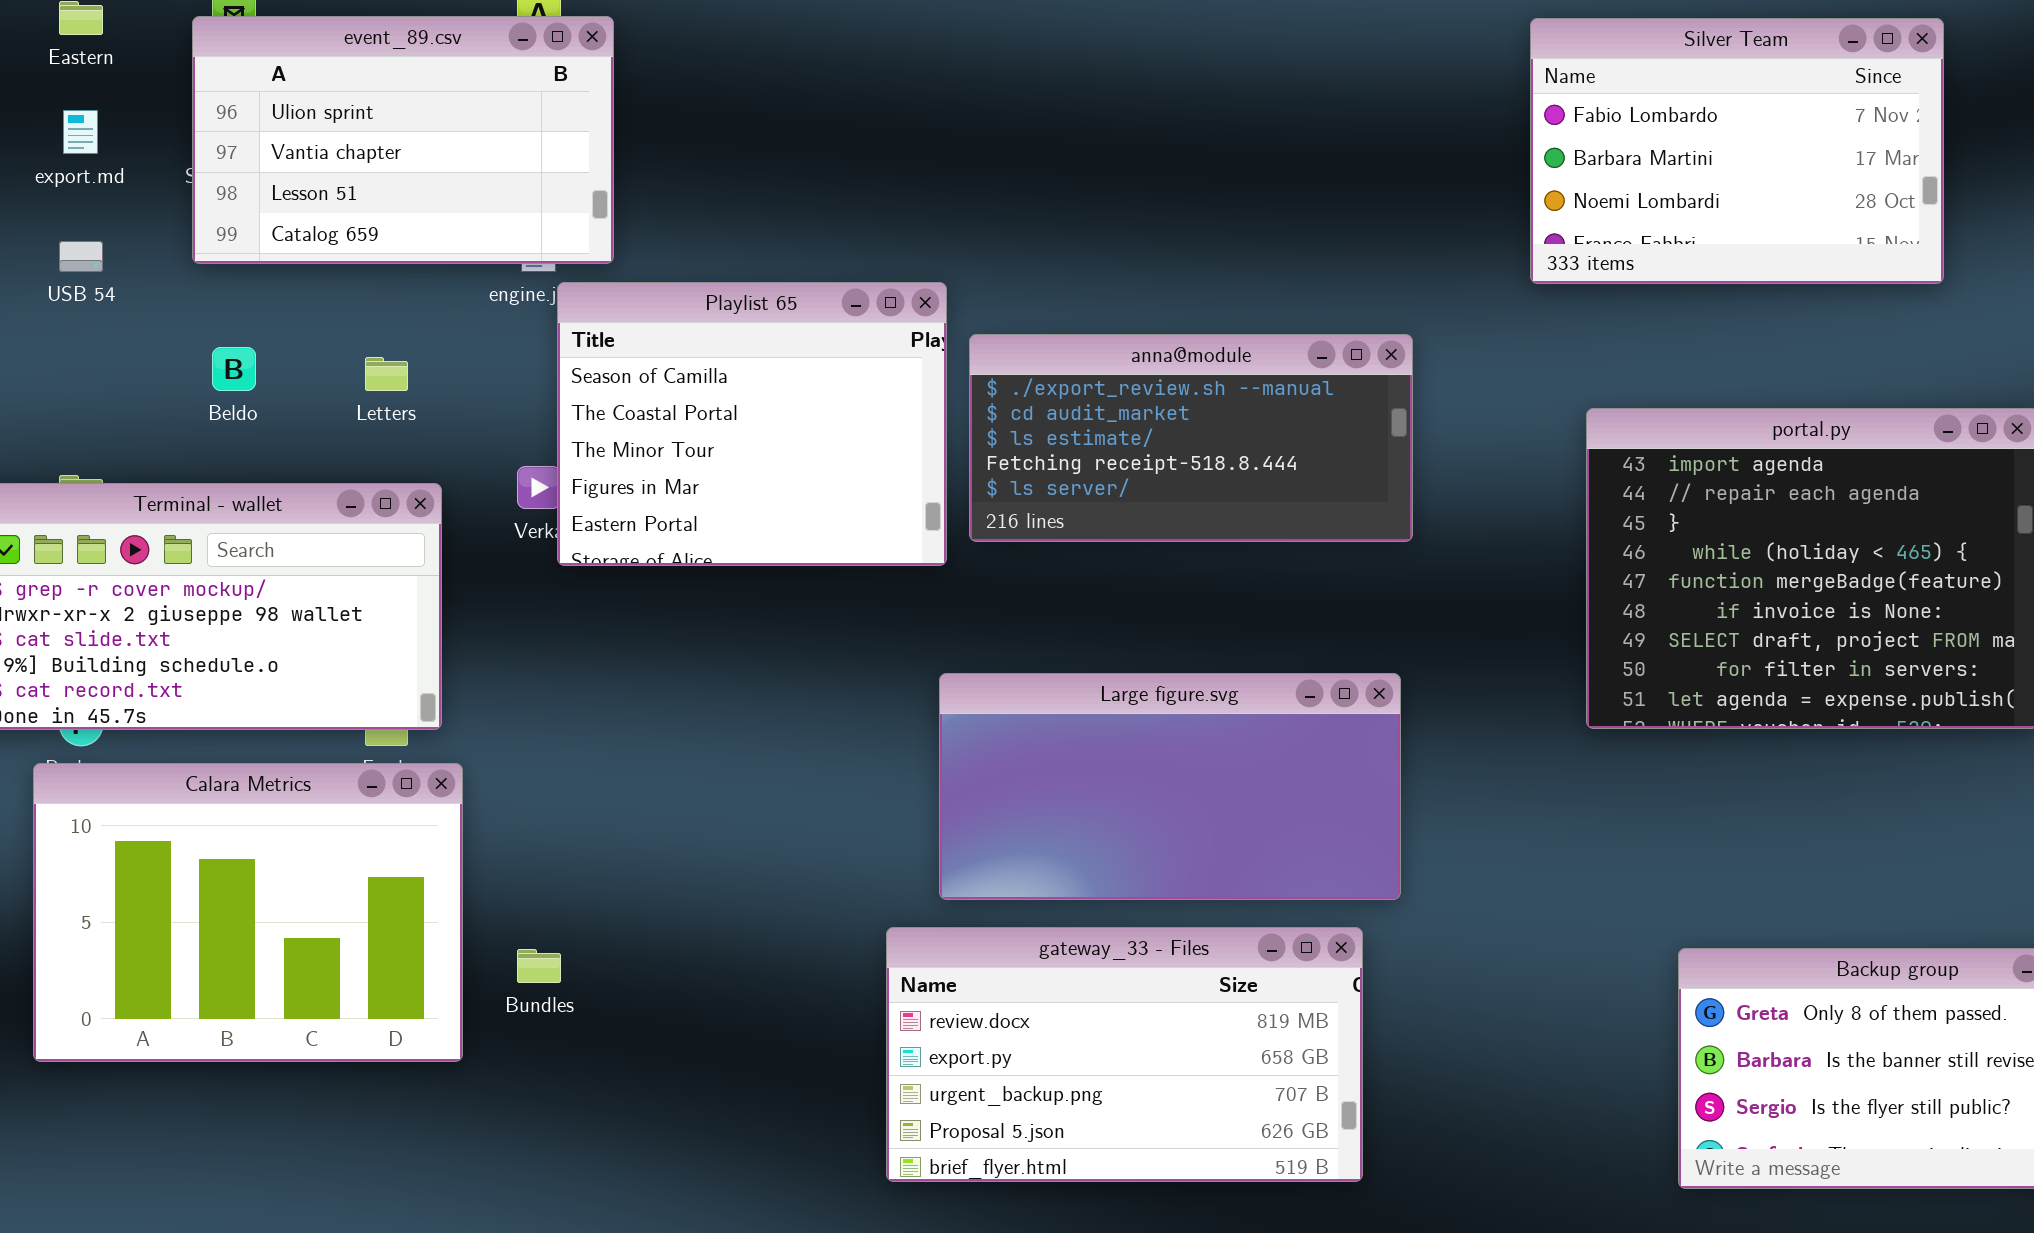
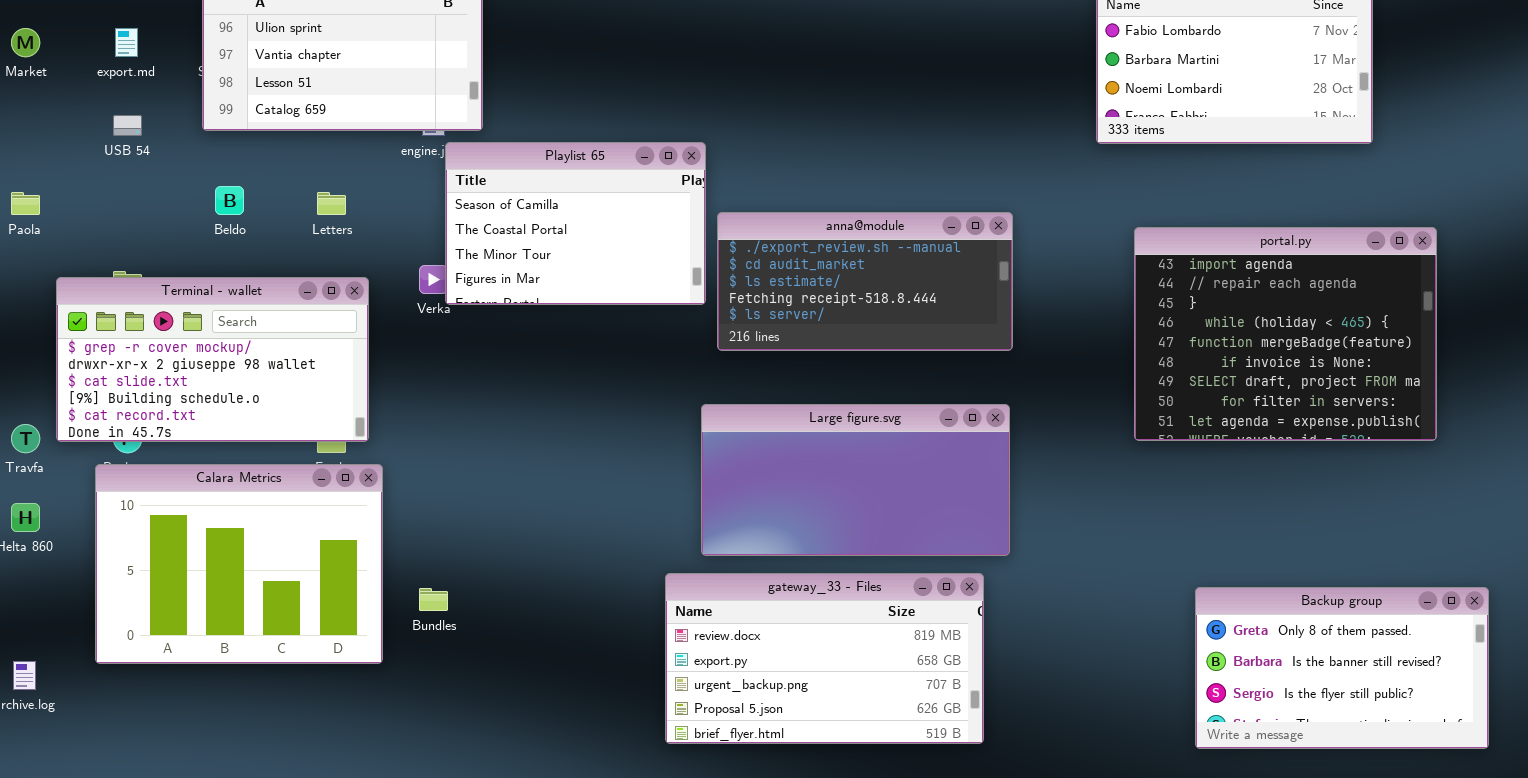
Playlist 65: [557,282,947,566] -> [445,142,706,305], resized
anna@module: [969,334,1413,542] -> [717,212,1013,351], moved

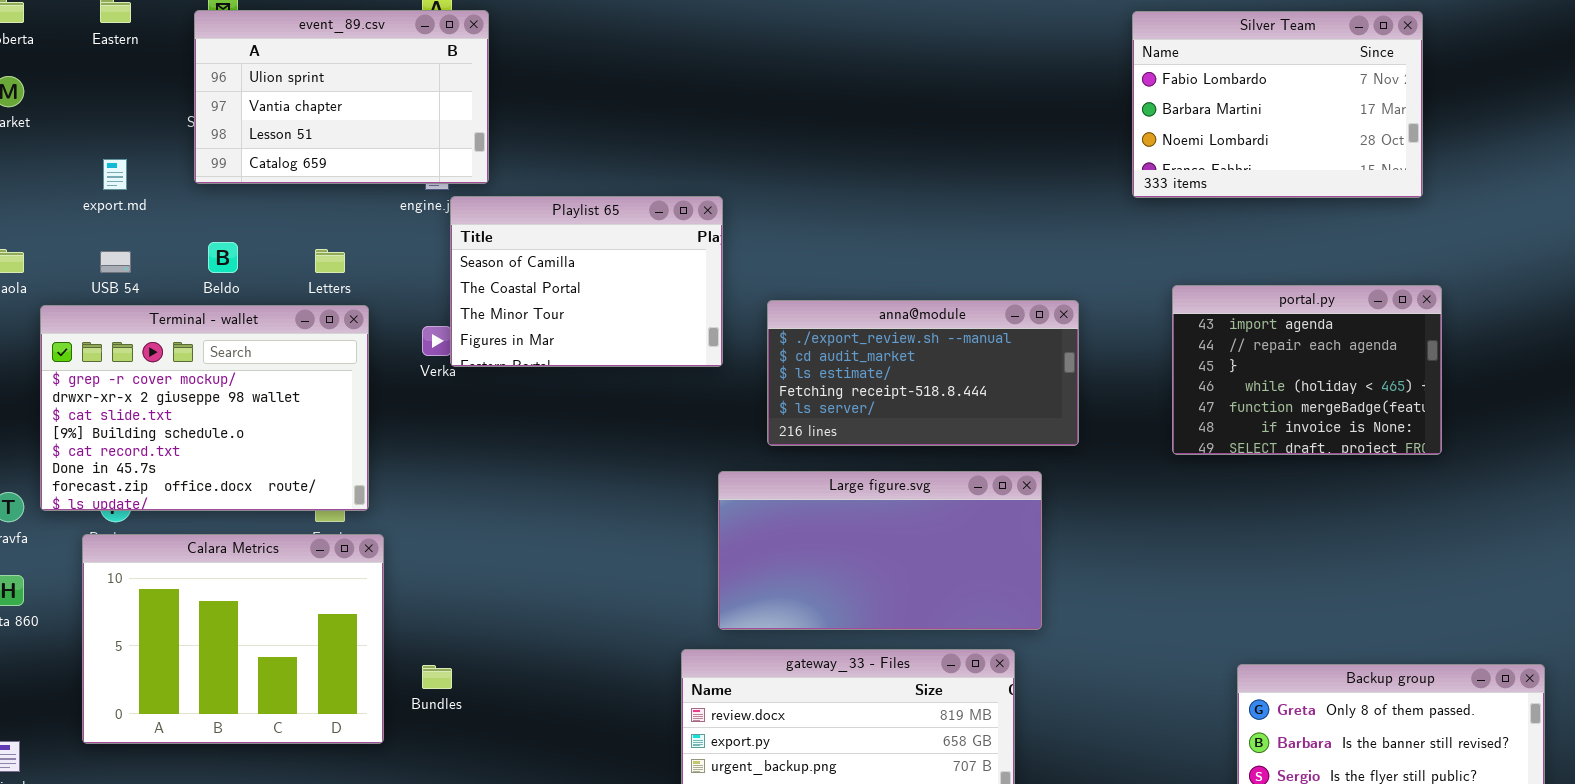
export.md: [115,28,138,57] -> [103,159,127,190], moved
USB 54: [113,115,142,136] -> [100,251,131,273], moved
anna@module: [717,212,1013,351] -> [767,300,1079,446], moved
portal.py: [1134,227,1437,441] -> [1172,285,1442,455], resized
Terminal - wallet: [56,277,369,442] -> [40,305,369,511], resized

